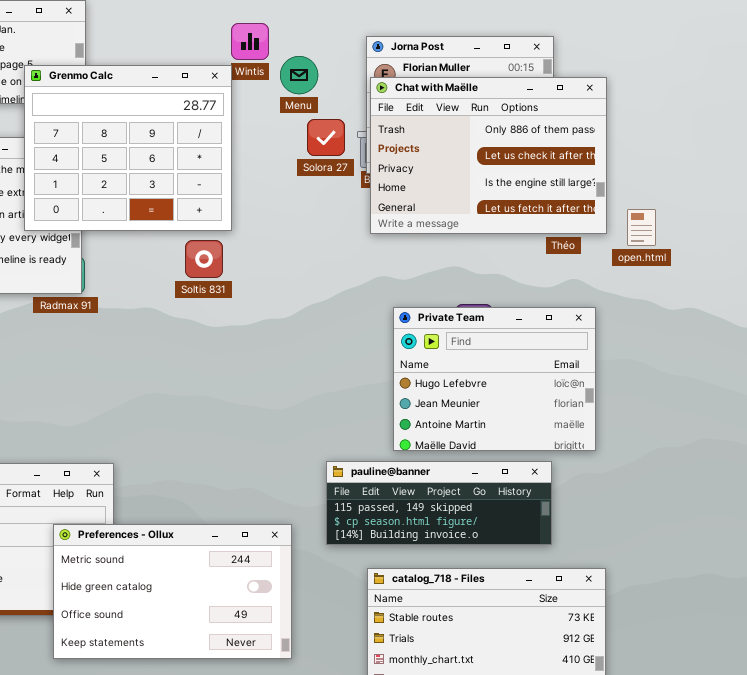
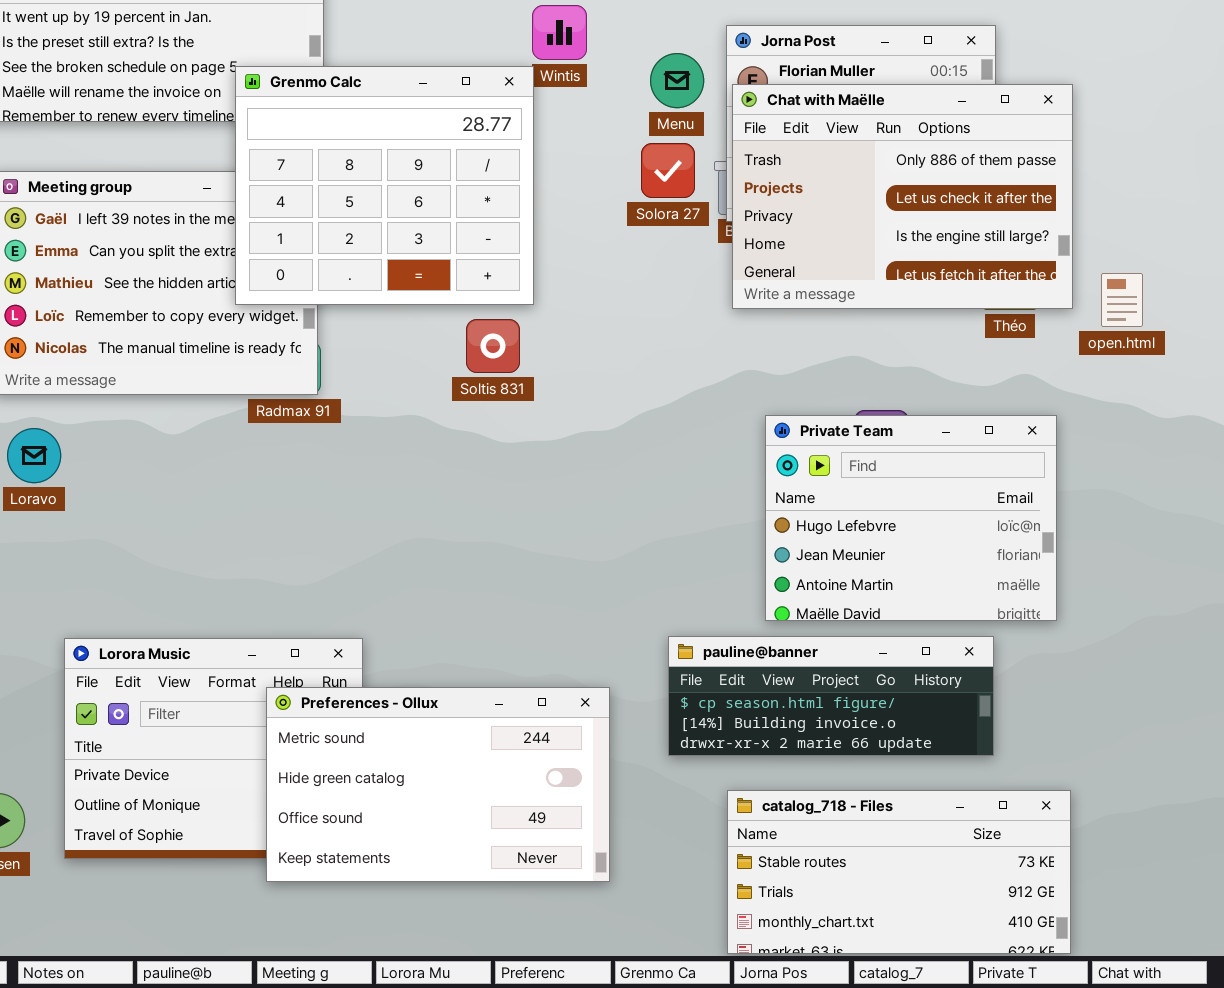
Menu: [280,56,318,94] -> [650,53,704,108], moved
pauline@banner: [326,461,552,545] -> [668,636,994,756], scrolled down 1 row
Preferences - Ollux: [53,524,292,659] -> [266,687,610,882], moved

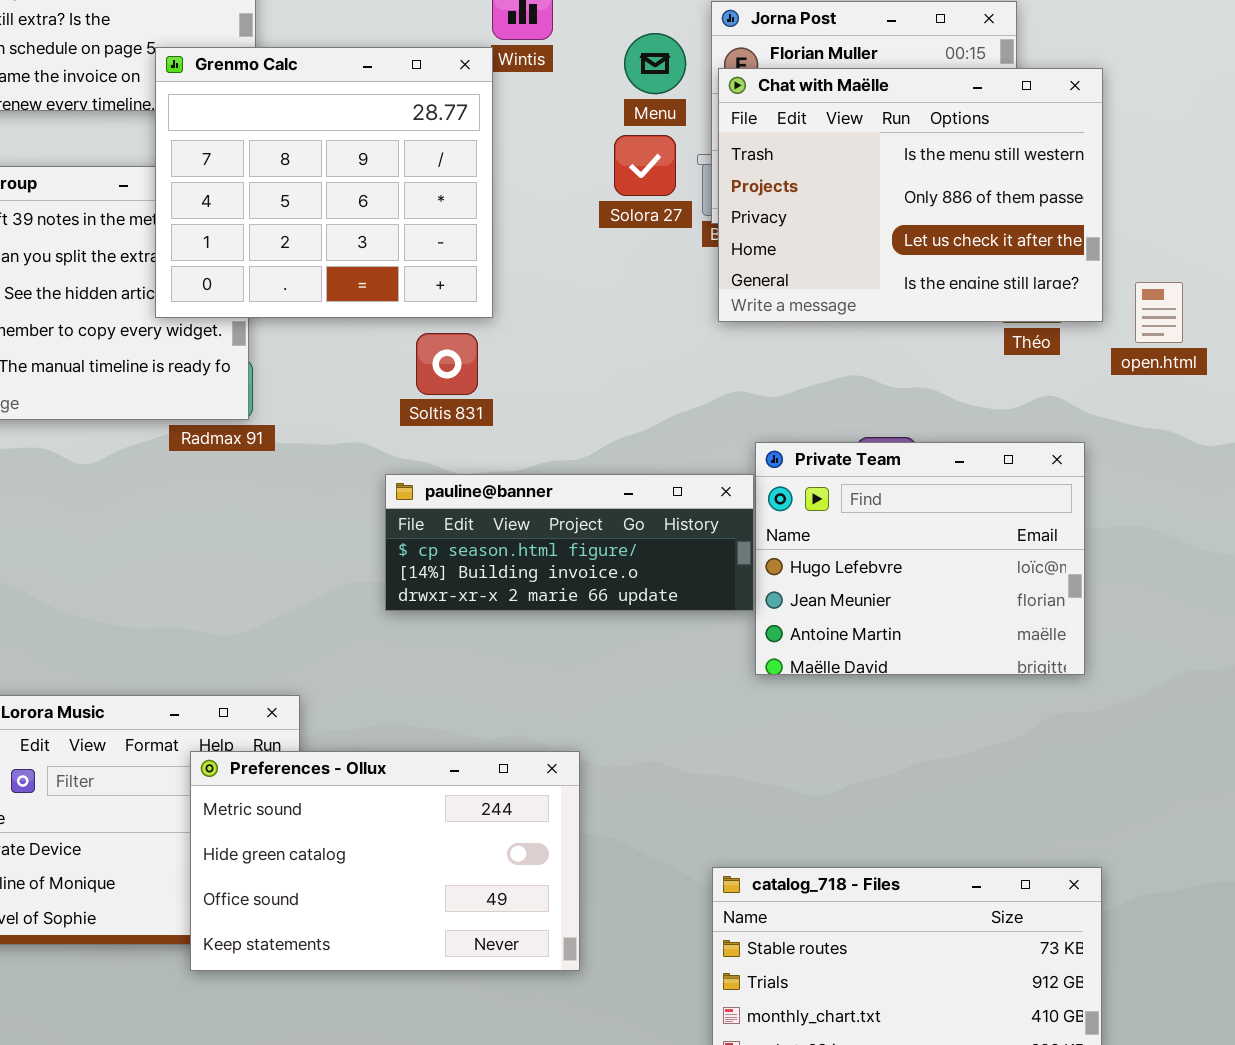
Chat with Maëlle: [732,84,1073,309] -> [718,68,1103,322], scrolled up 1 row
pauline@banner: [668,636,994,756] -> [385,474,754,611], moved

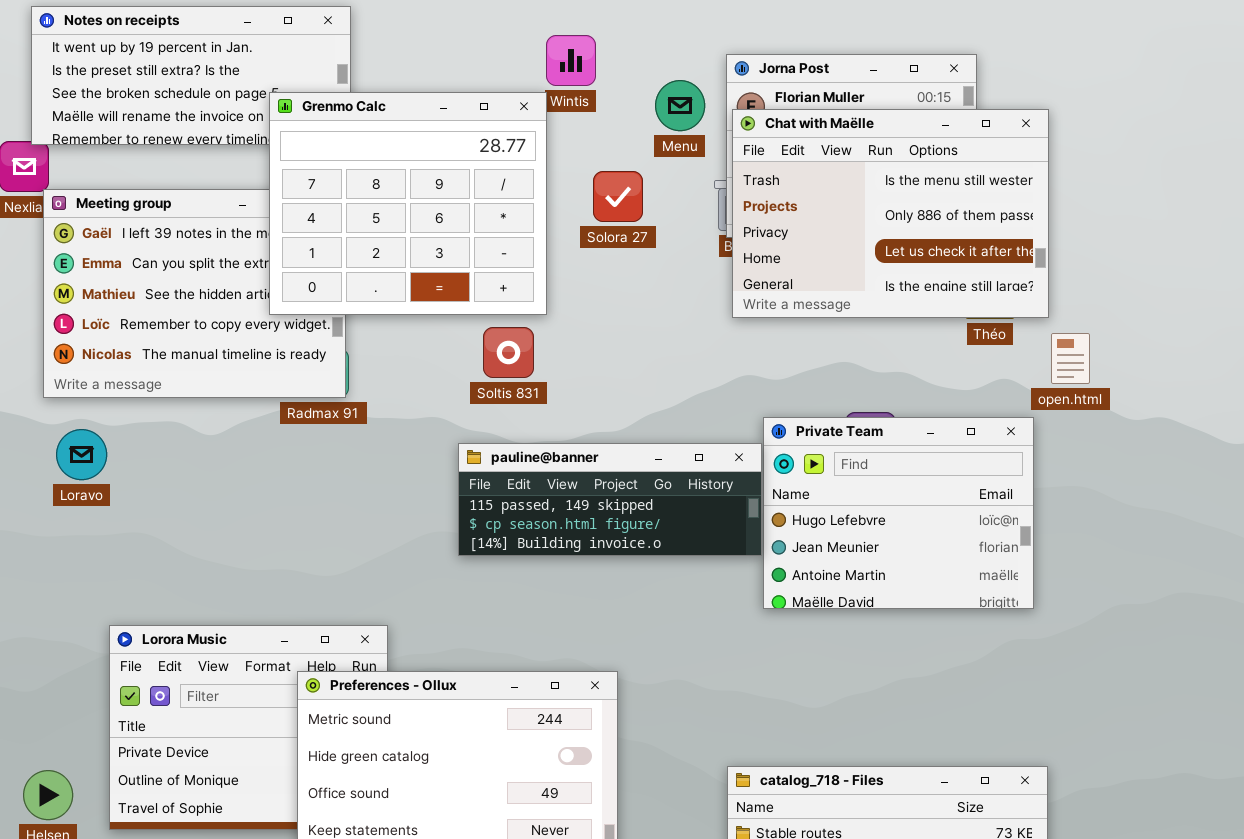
Solora 27: [614,135,676,196] -> [593,171,643,222], moved
open.html: [1135,282,1183,343] -> [1051,333,1090,384], moved
pauline@banner: [385,474,754,611] -> [458,443,762,556], scrolled up 1 row

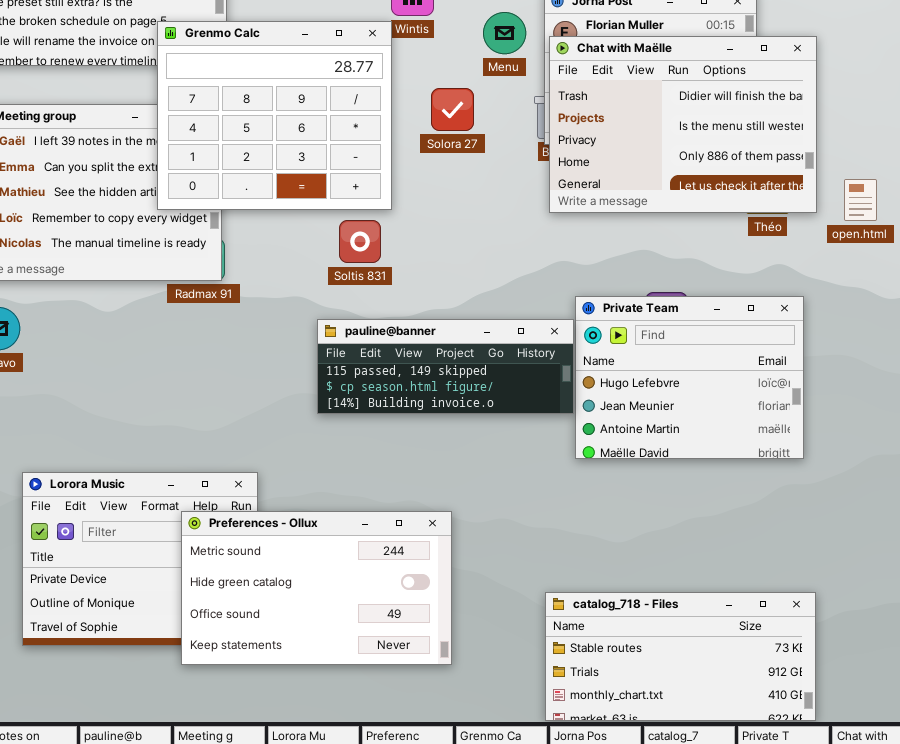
Chat with Maëlle: [732,109,1049,318] -> [549,36,817,213], scrolled up 1 row
open.html: [1051,333,1090,384] -> [844,179,877,221], moved

